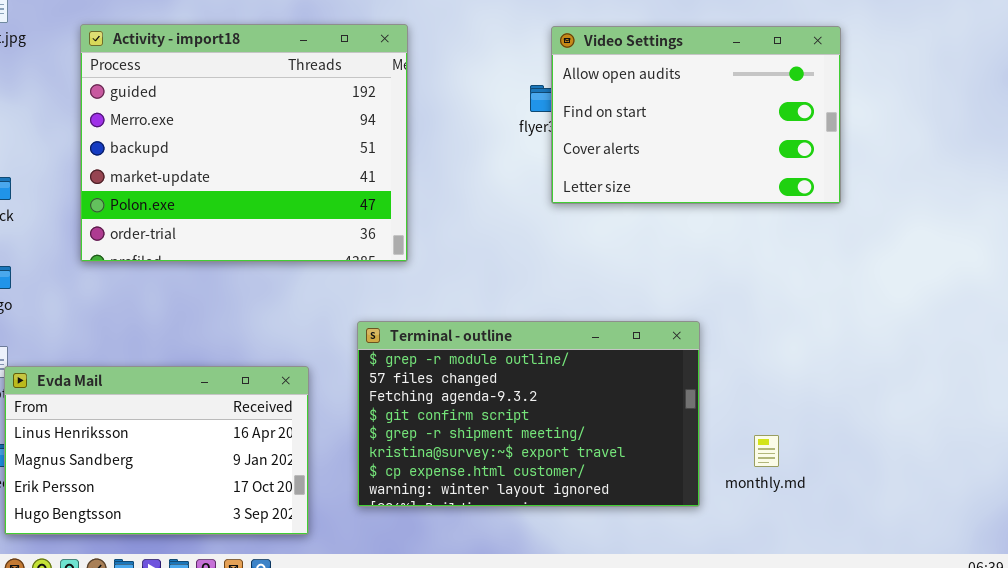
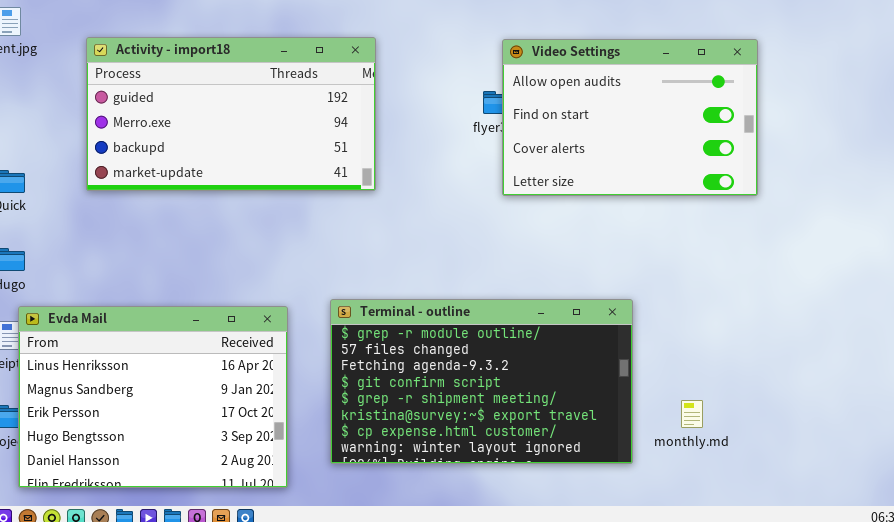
Activity - import18: [80,24,408,262] -> [86,37,376,191], resized
Evda Mail: [4,366,309,535] -> [18,306,288,488], resized

